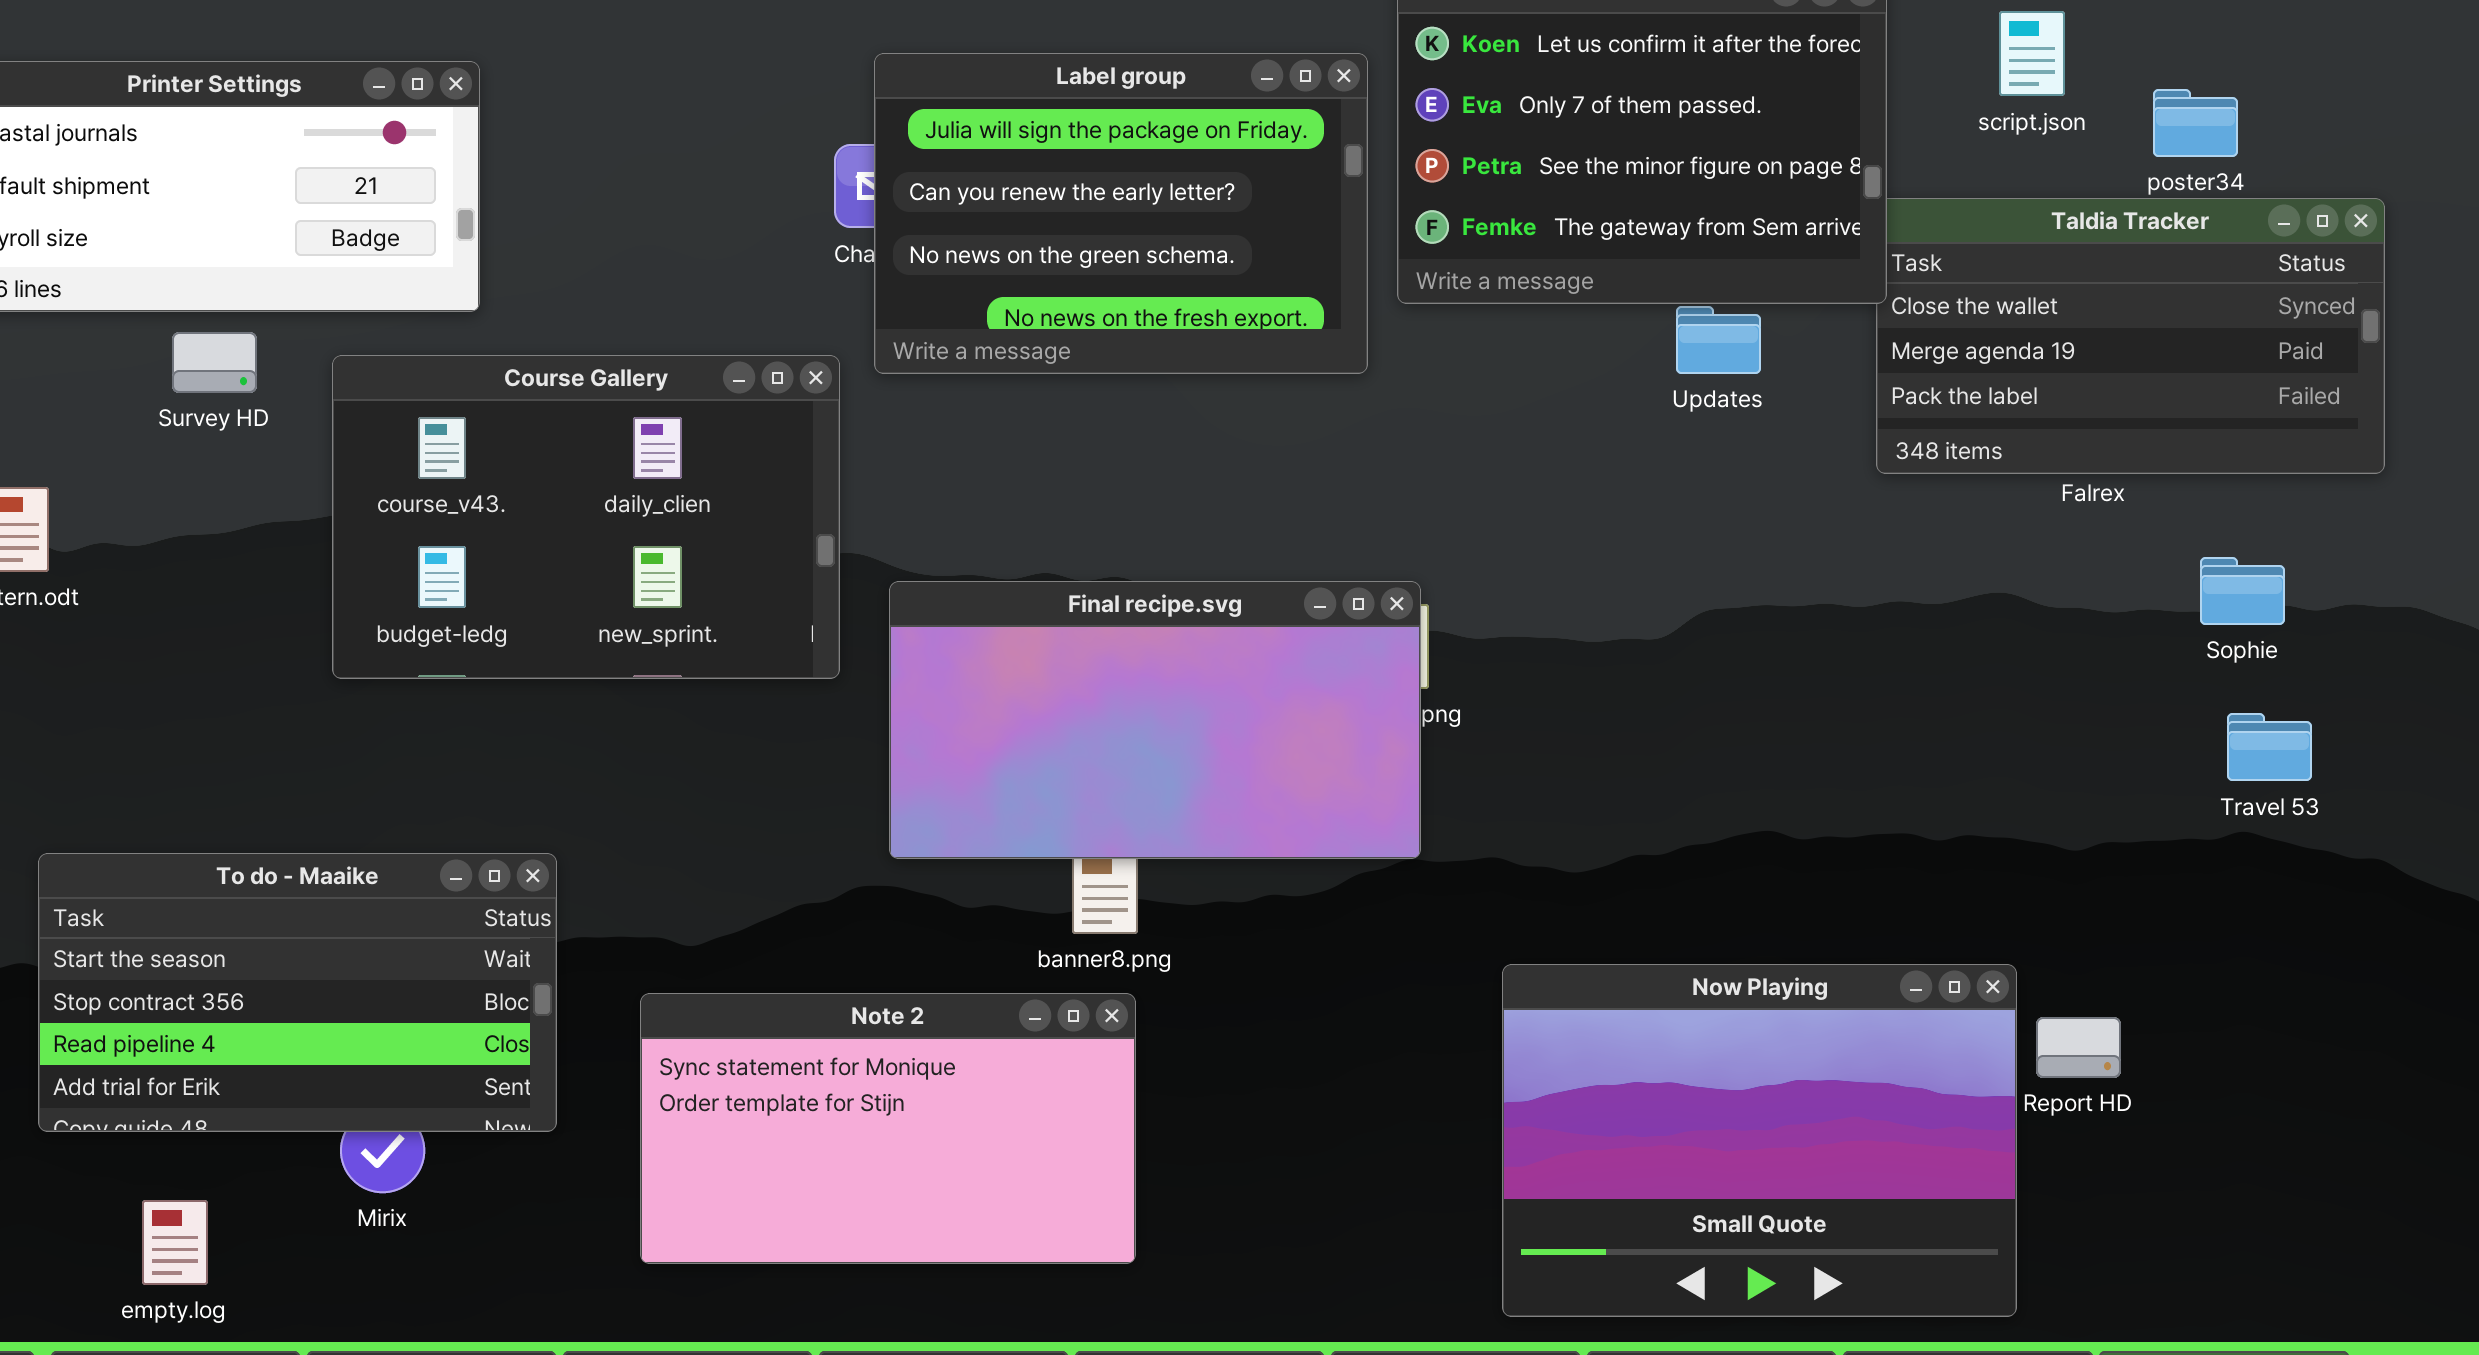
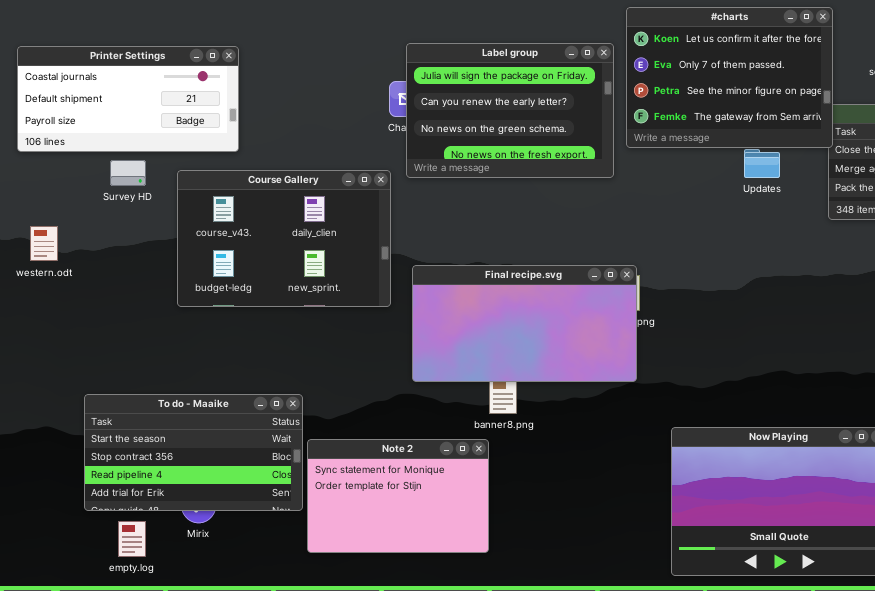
To do - Maaike: [38,853,557,1132] -> [84,394,303,511], moved
Note 2: [640,993,1136,1264] -> [307,439,489,553], resized
empty.log: [142,1200,208,1285] -> [118,521,146,557], moved

